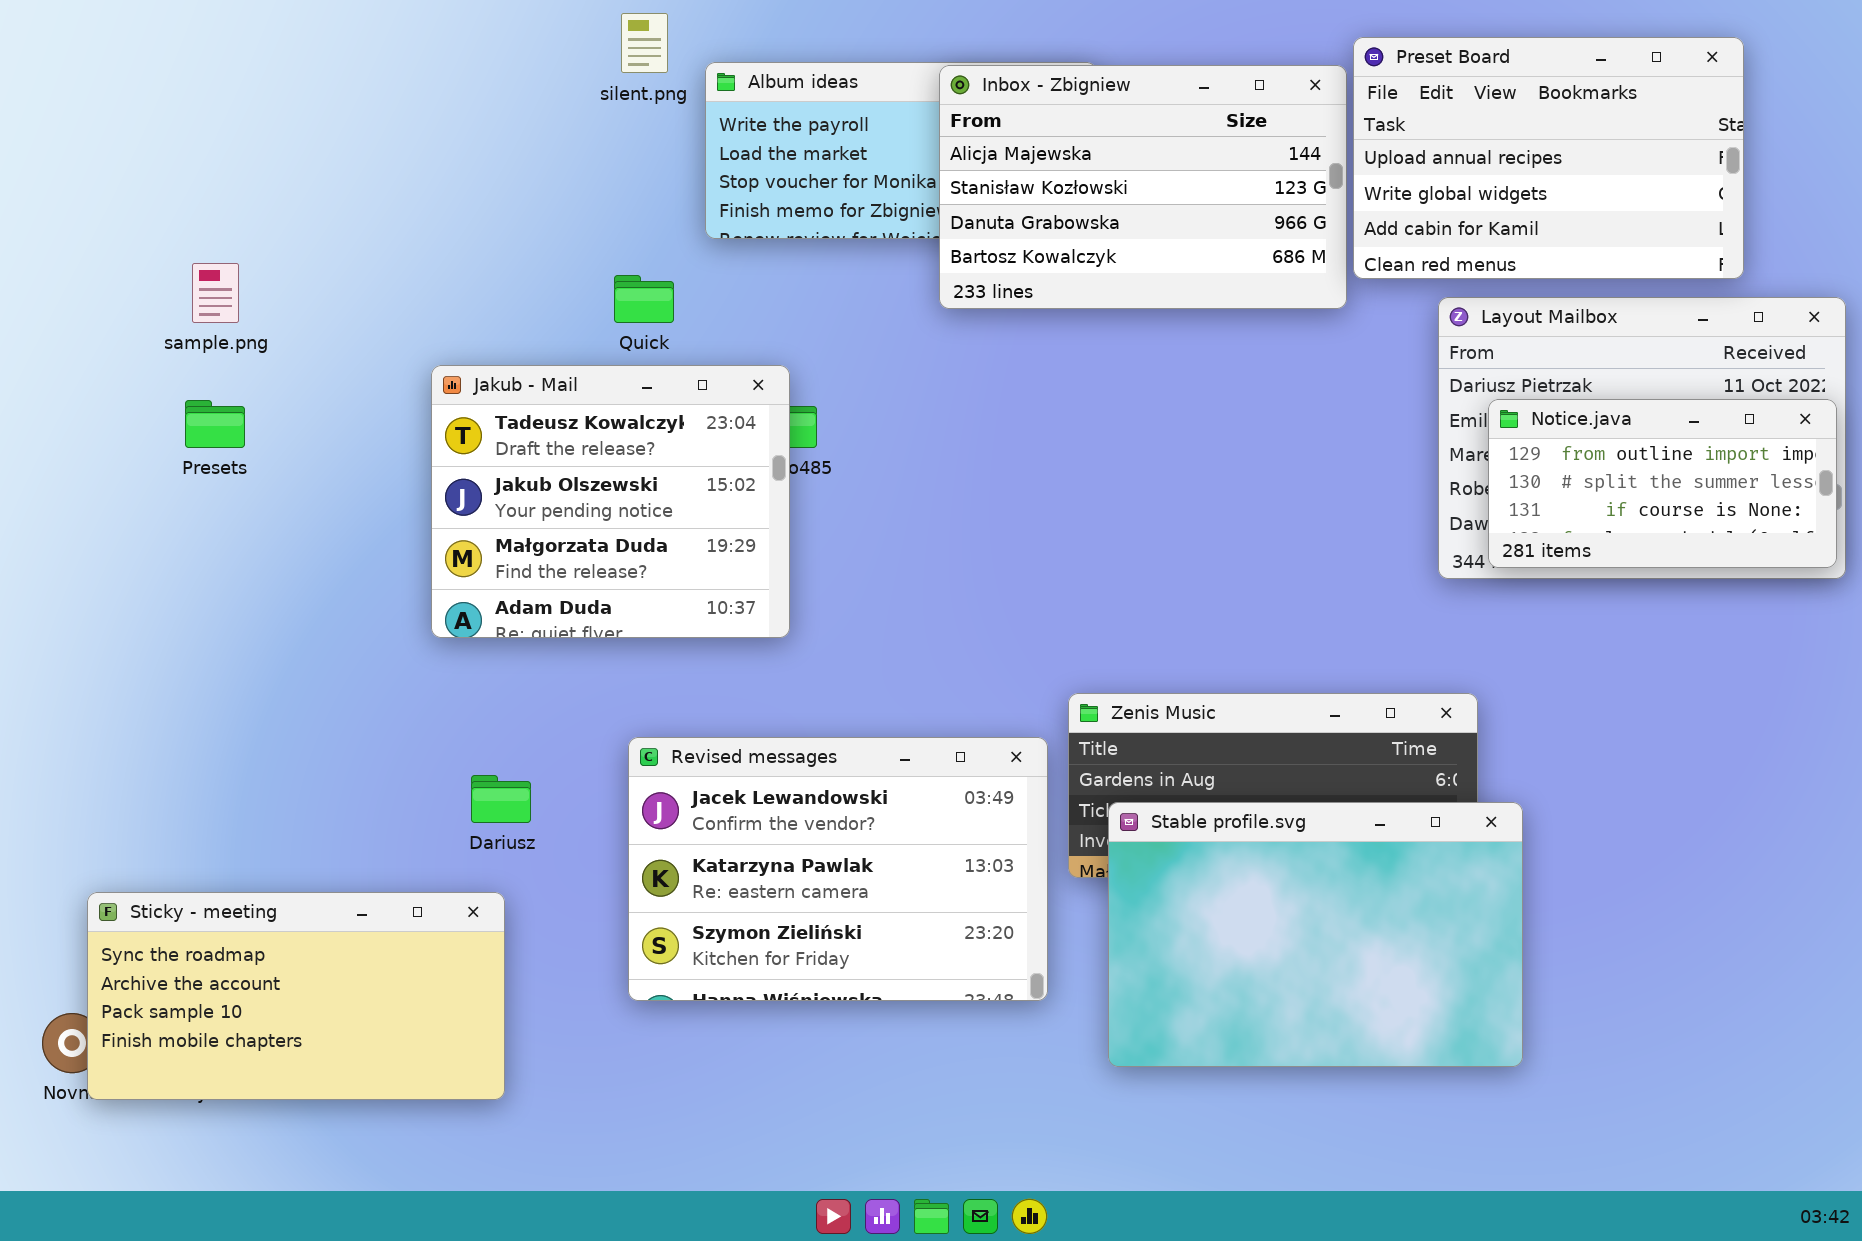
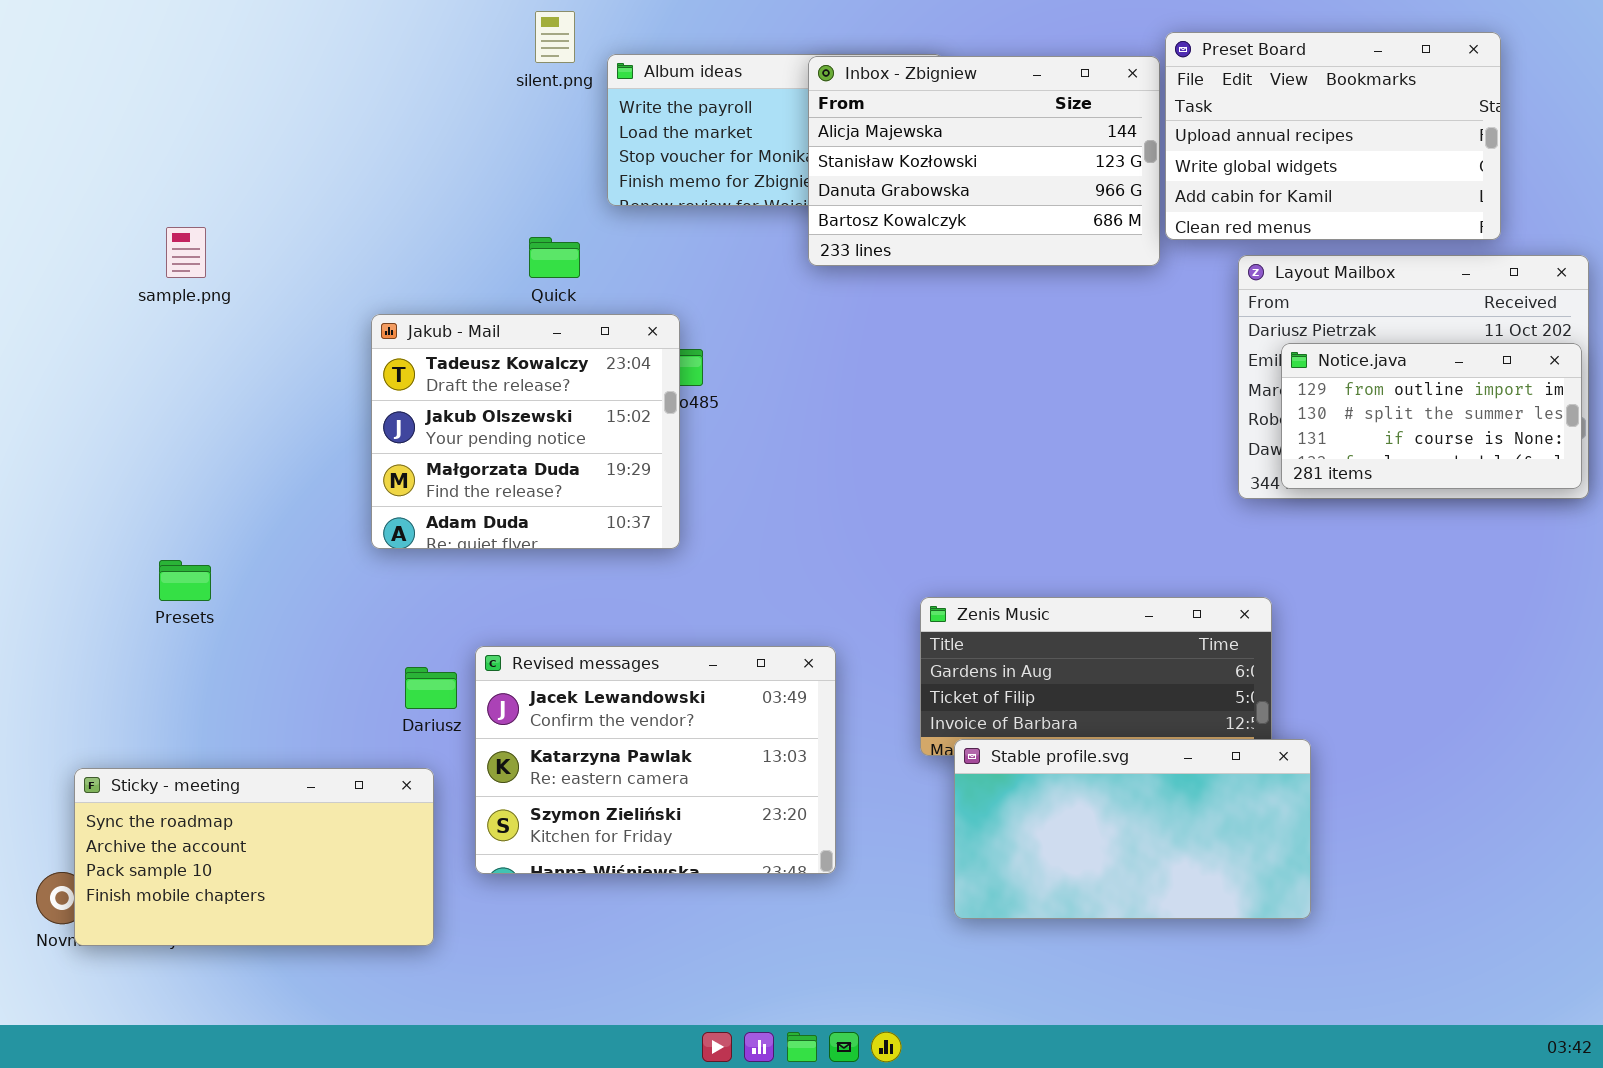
Presets: [185,400,245,448] -> [159,560,211,601], moved
Revised messages: [628,737,1048,1001] -> [475,646,836,874], moved
Stable profile.svg: [1108,802,1523,1067] -> [954,739,1311,919], resized

